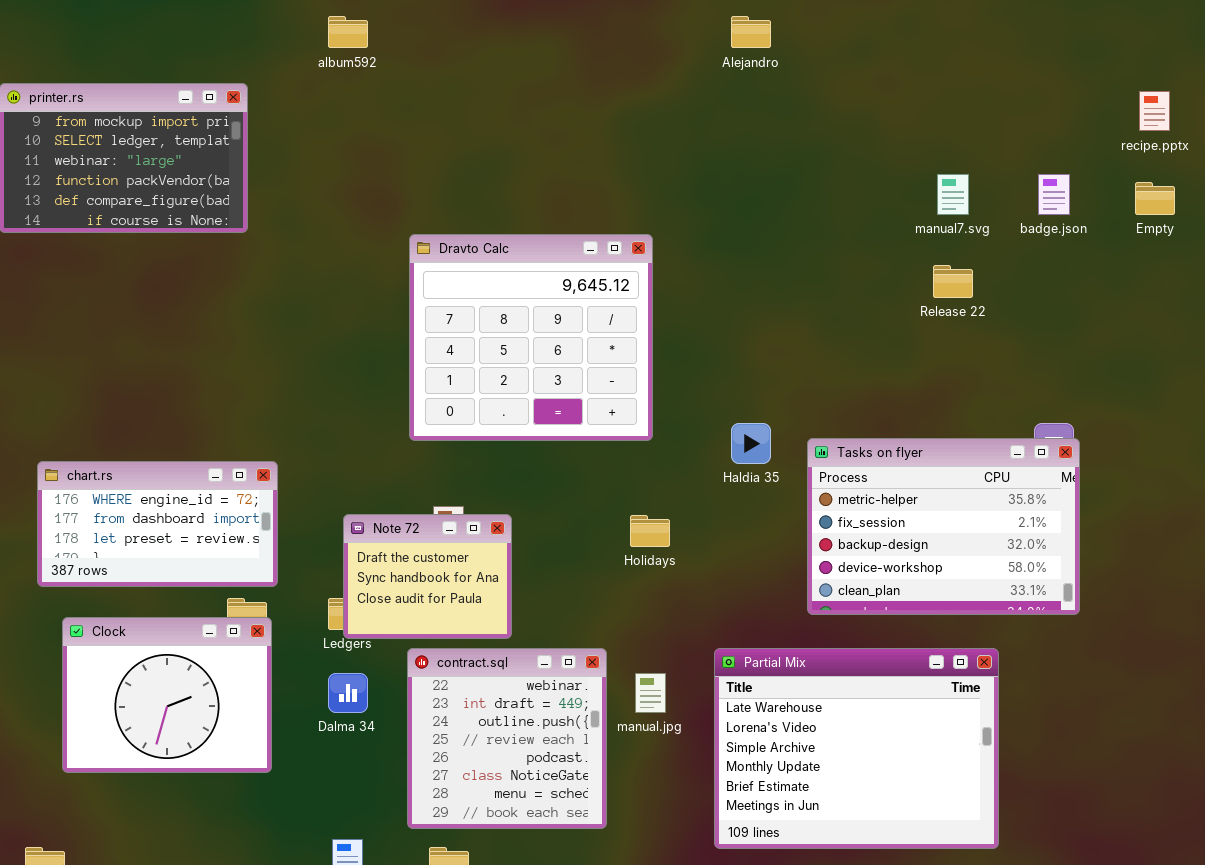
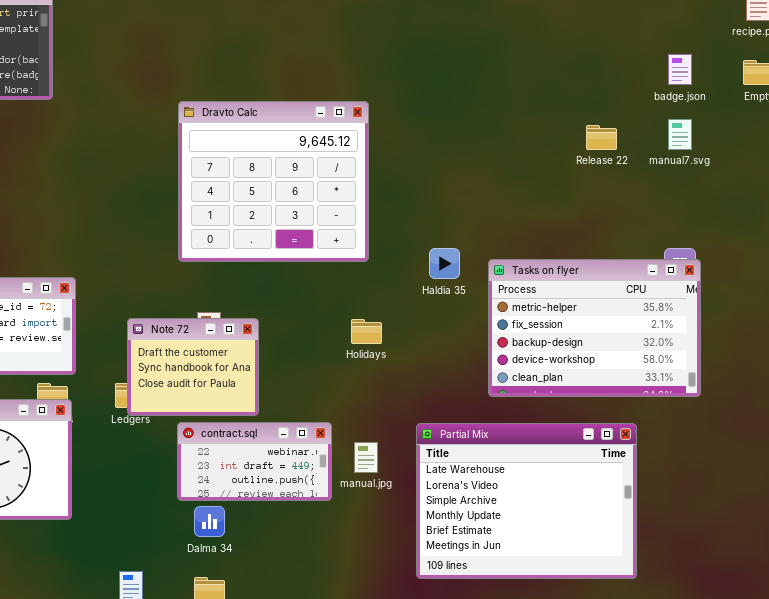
manual7.svg: [937,174,969,215] -> [668,119,692,150], moved
contract.sql: [407,648,607,829] -> [177,422,332,501], resized
Dalma 34: [328,673,368,713] -> [194,506,225,537], moved

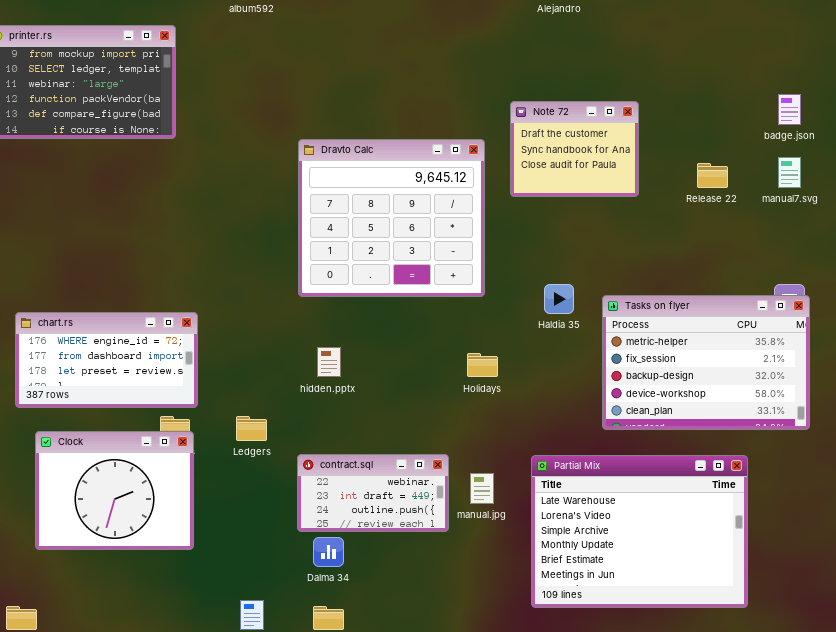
Note 72: [127,318,259,416] -> [510,101,639,197], moved

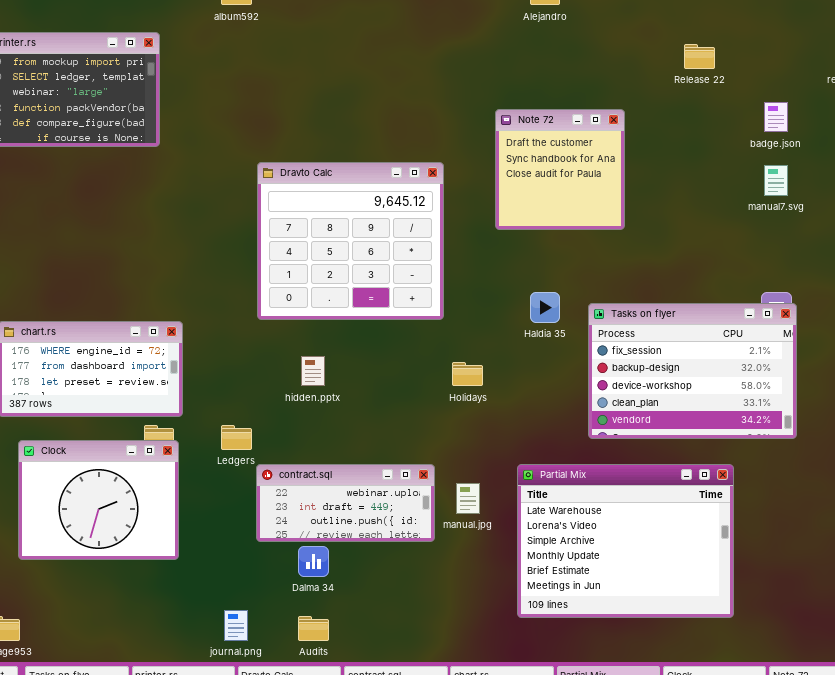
Note 72: [510,101,639,197] -> [495,109,625,230], resized
Dravto Calc: [298,139,485,297] -> [257,162,444,320], moved
Release 22: [697,163,728,188] -> [684,44,715,69], moved
Tasks on flyer: [602,295,810,430] -> [588,303,797,439], scrolled down 1 row
contract.sql: [297,454,449,532] -> [256,464,435,542], resized

